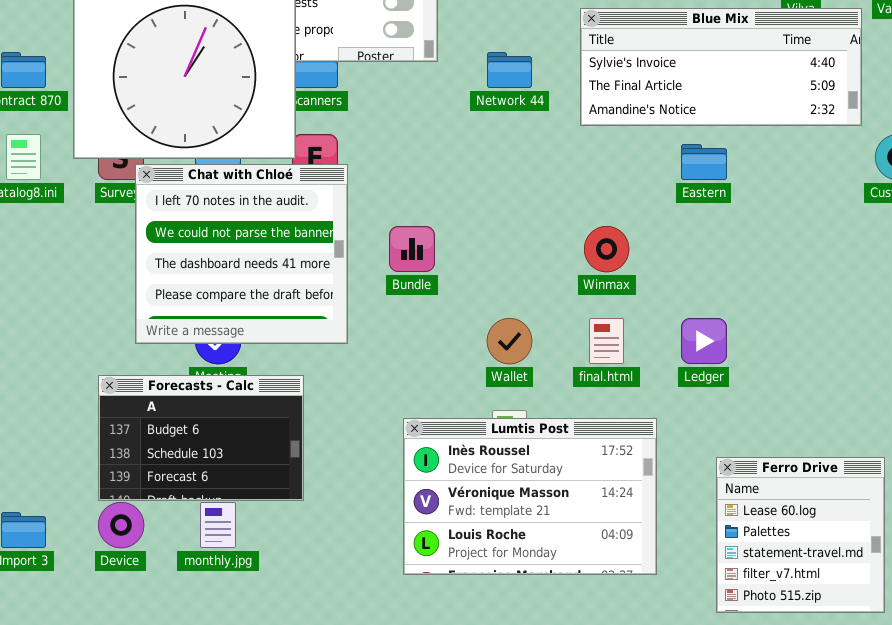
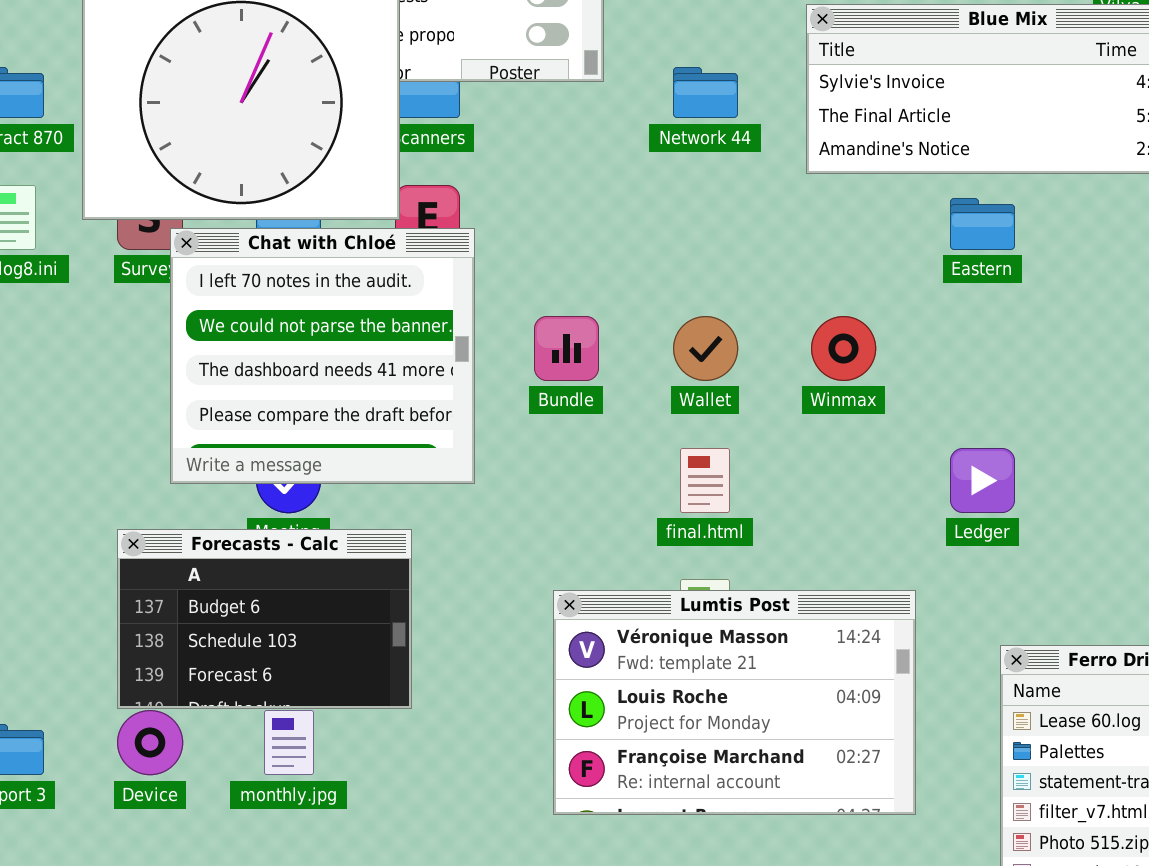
Wallet: [487,318,532,364] -> [673,316,738,381], moved
final.html: [589,318,624,364] -> [680,448,730,513], moved
Lumtis Post: [403,418,657,575] -> [553,590,916,815], scrolled down 1 row

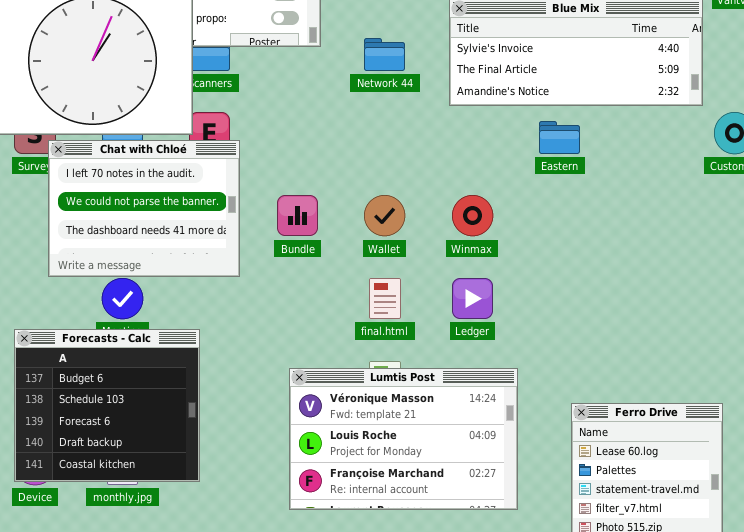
Chat with Chloé: [170,228,475,484] -> [48,140,240,277], resized
Ledger: [950,448,1015,513] -> [452,278,493,319], moved
Forecasts - Calc: [117,529,412,709] -> [14,329,200,482], resized

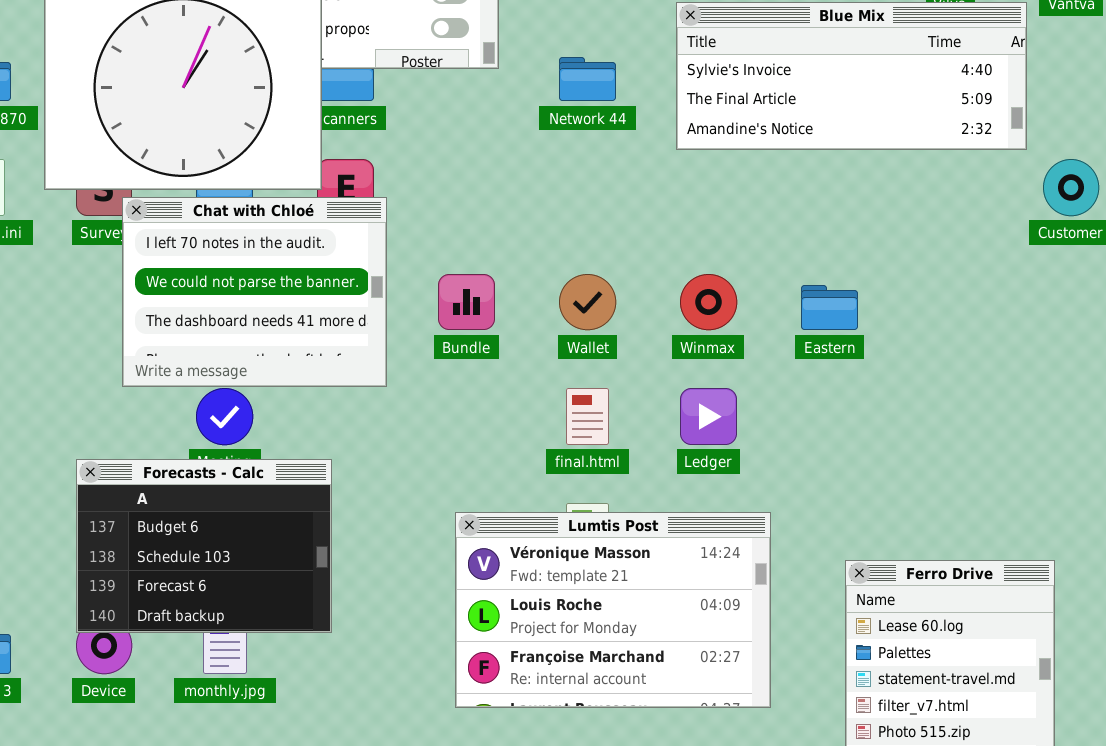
Eastern: [539,121,580,154] -> [801,285,858,330], moved
Forecasts - Calc: [14,329,200,482] -> [76,459,332,633], resized

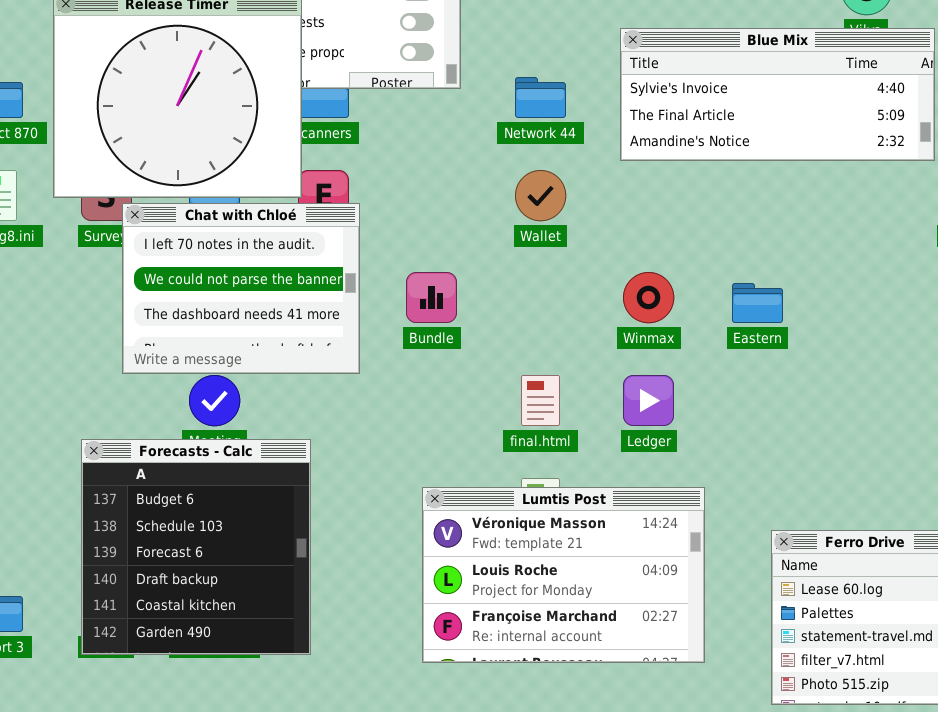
Wallet: [559,274,616,330] -> [515,170,566,221], moved
Forecasts - Calc: [76,459,332,633] -> [81,439,311,655], resized

